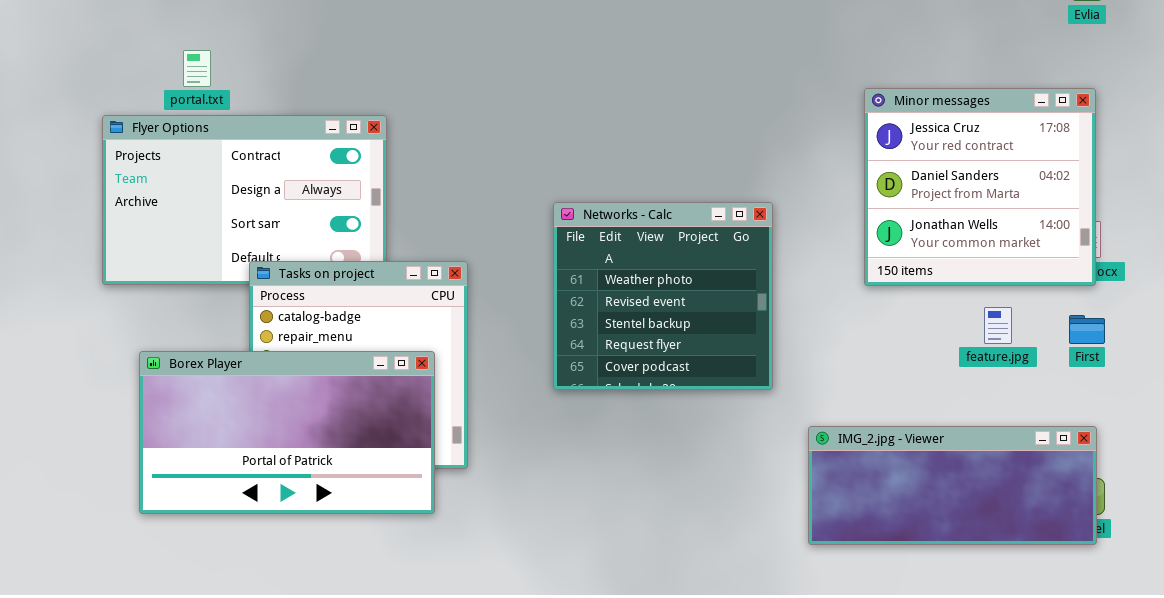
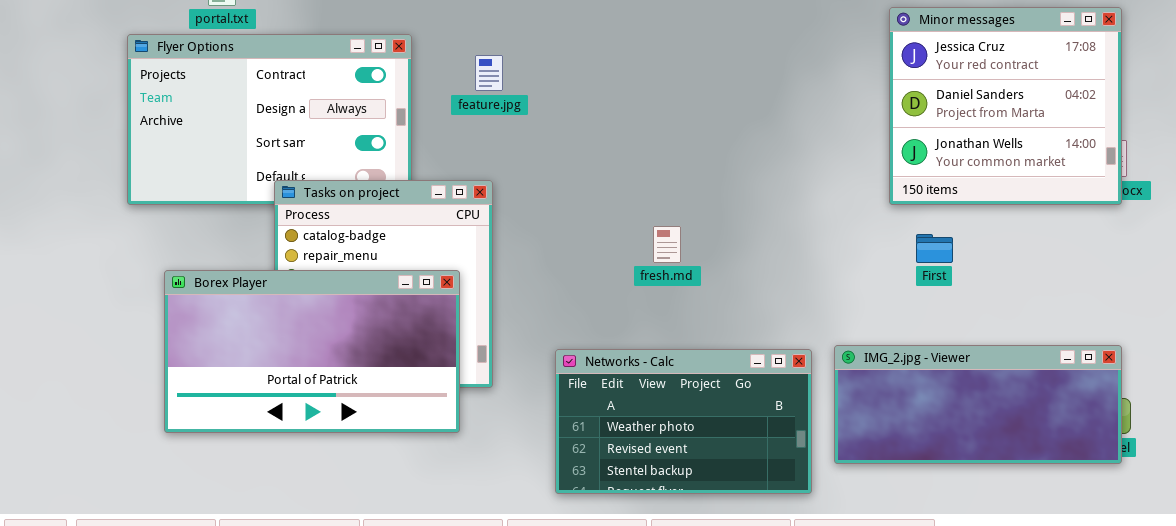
Networks - Calc: [553,202,773,390] -> [555,349,812,494], moved, resized
feature.jpg: [984,307,1012,344] -> [475,55,503,91], moved
First: [1069,315,1105,344] -> [916,234,953,263], moved

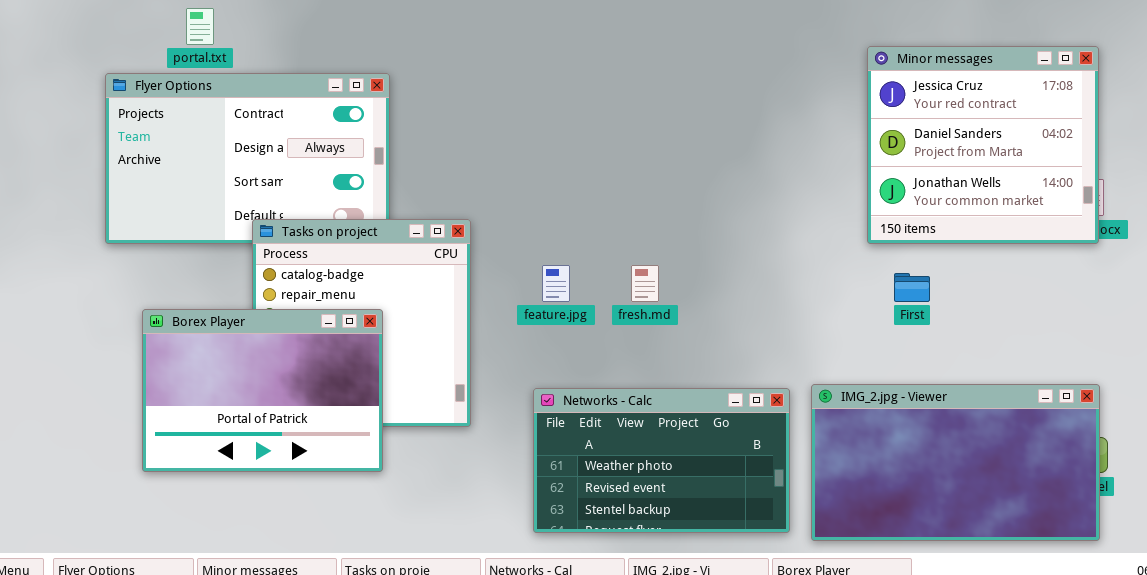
feature.jpg: [475,55,503,91] -> [542,265,570,302], moved
Borex Player: [164,270,460,433] -> [142,309,383,472], resized
IMG_2.jpg - Viewer: [834,345,1122,464] -> [811,384,1100,541], resized

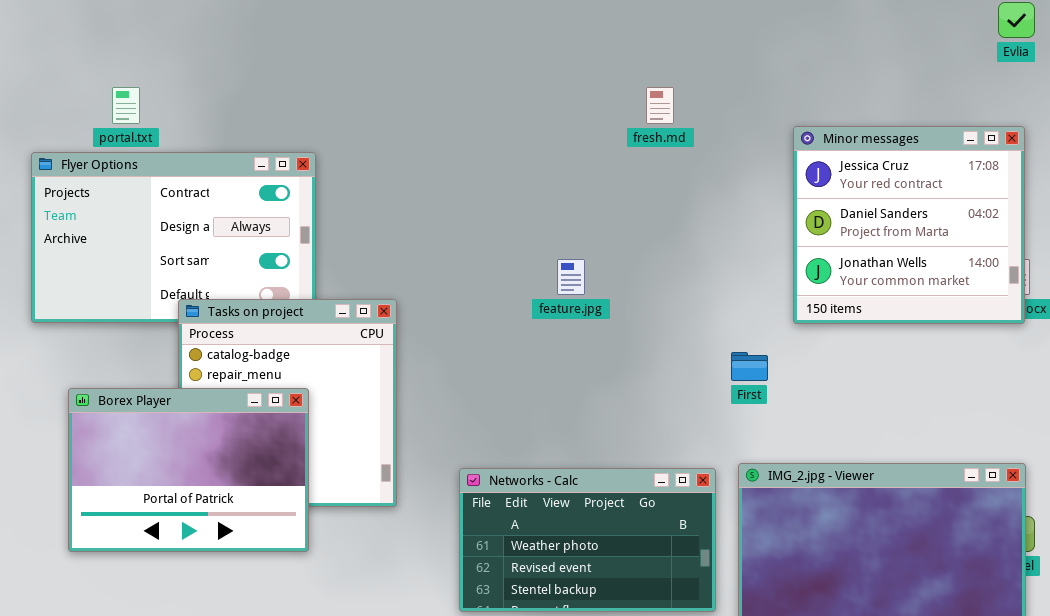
feature.jpg: [542,265,570,302] -> [557,259,585,295], moved
fresh.md: [631,265,659,302] -> [646,87,674,124], moved
First: [894,273,930,302] -> [731,352,768,381], moved

